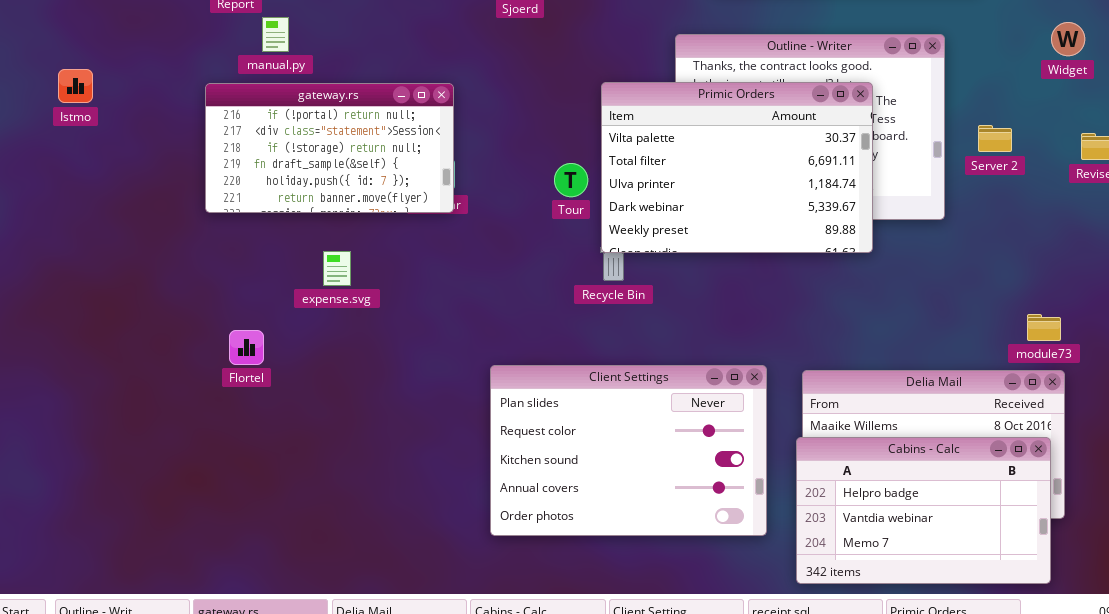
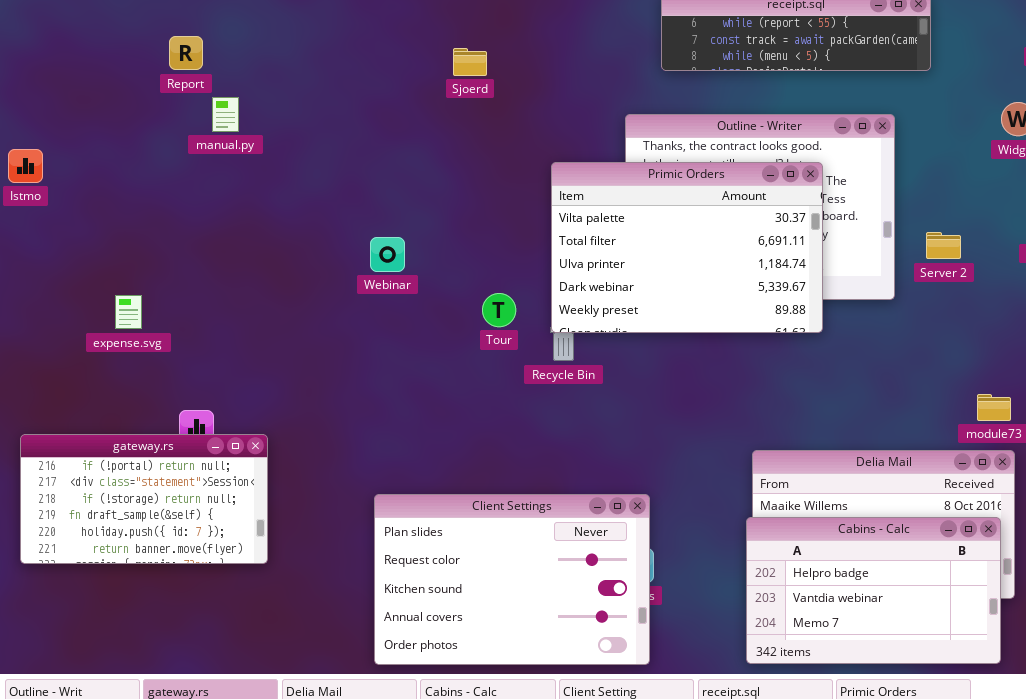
gateway.rs: [205,83,454,213] -> [20,434,268,564], moved
Server 2: [978,125,1012,152] -> [926,232,961,259], moved
Tour: [554,163,588,197] -> [482,293,516,327], moved
expense.svg: [323,251,351,286] -> [115,295,142,329], moved
Client Settings: [490,365,767,536] -> [374,494,650,665], moved

